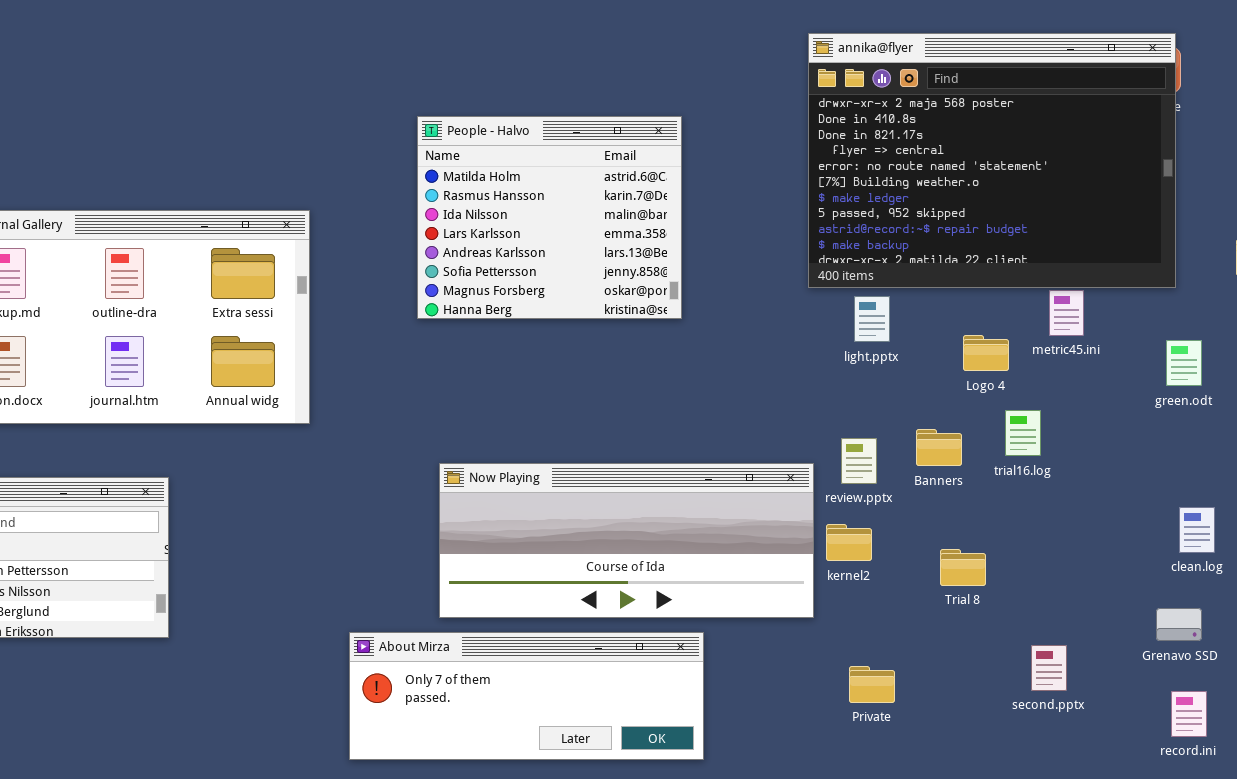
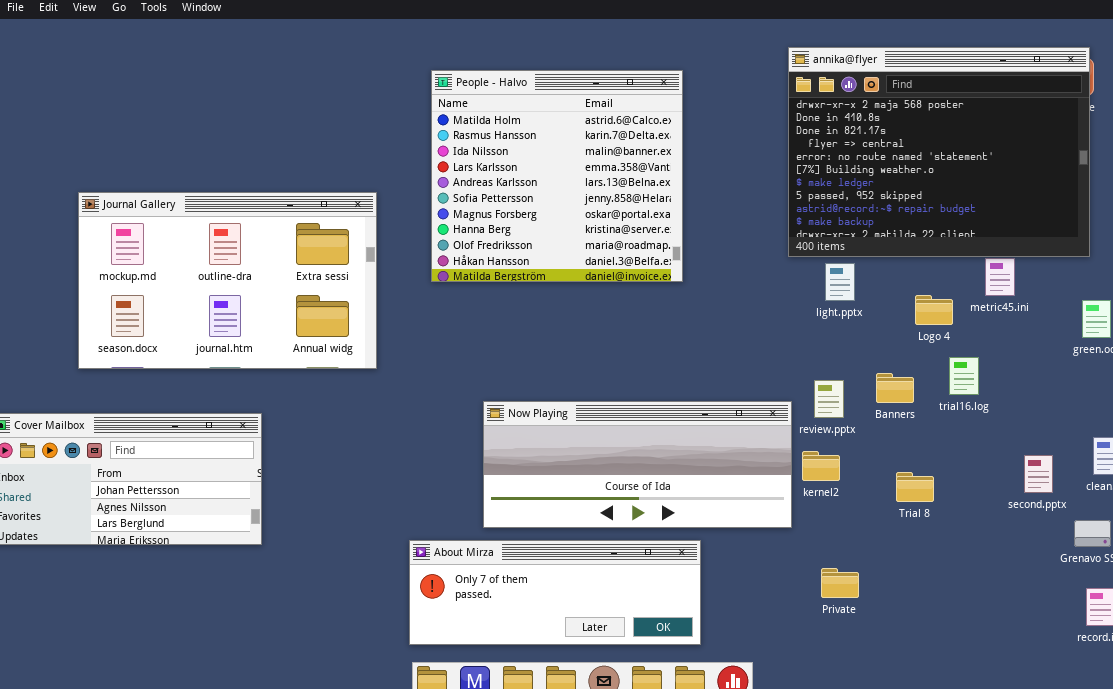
People - Halvo: [417,116,682,319] -> [431,70,683,282], resized
second.pptx: [1031,645,1067,691] -> [1024,455,1053,493], moved

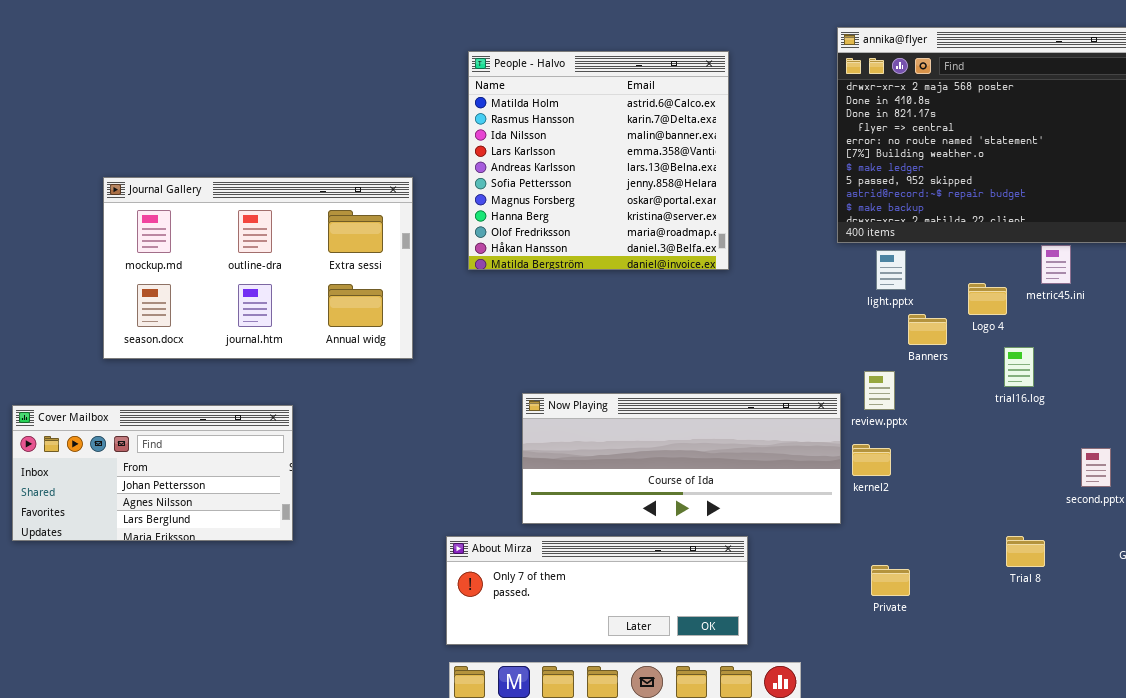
Banners: [876,373,914,403] -> [908,314,947,345], moved
Trial 8: [896,472,934,502] -> [1006,536,1045,567], moved

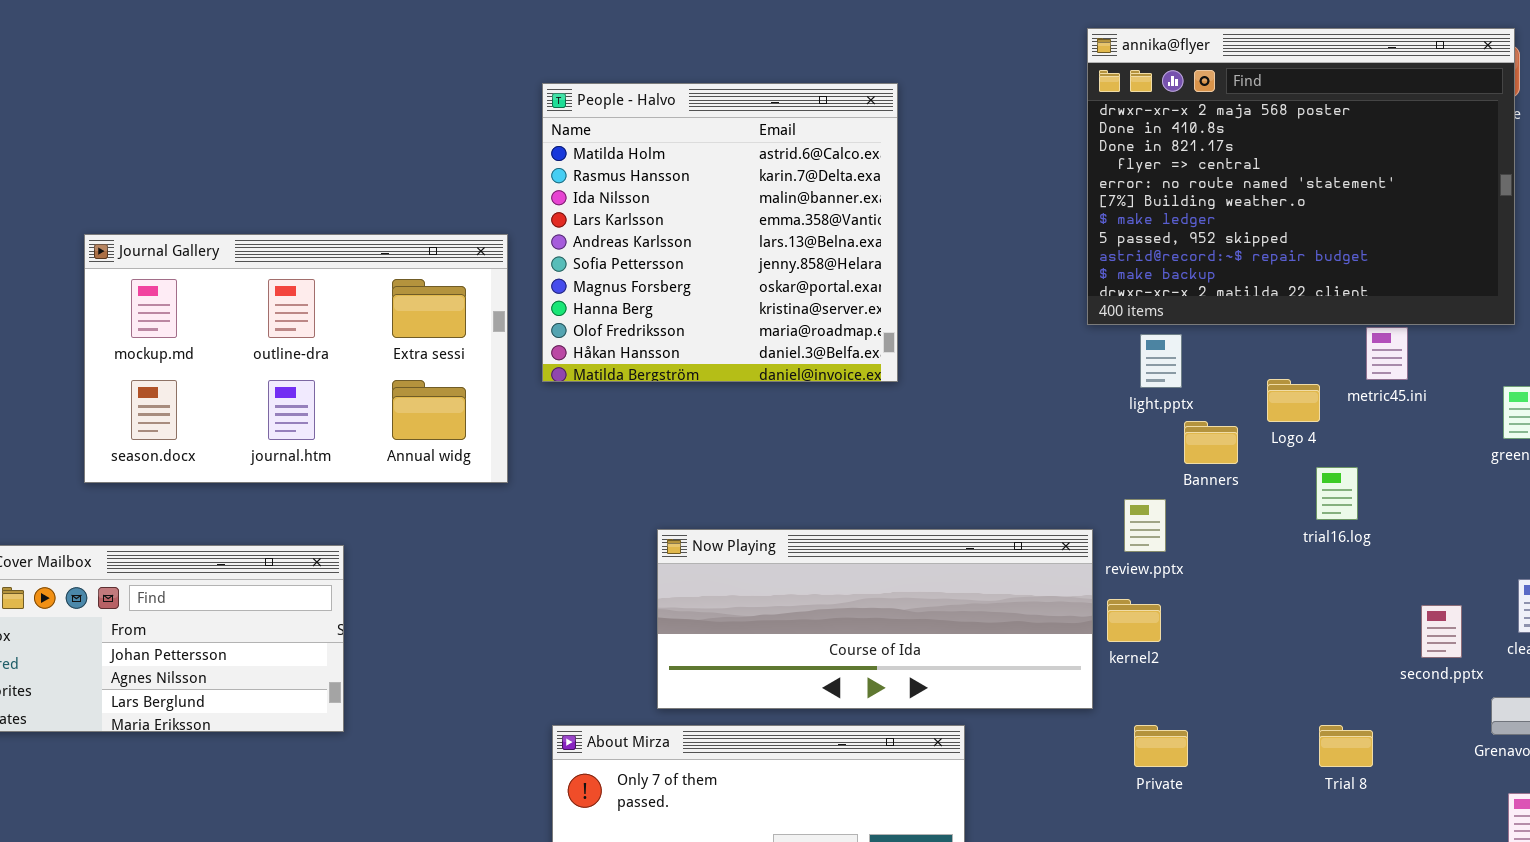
People - Halvo: [468,51,729,270] -> [542,83,898,382], moved
Private: [871,565,910,596] -> [1134,725,1188,767], moved

